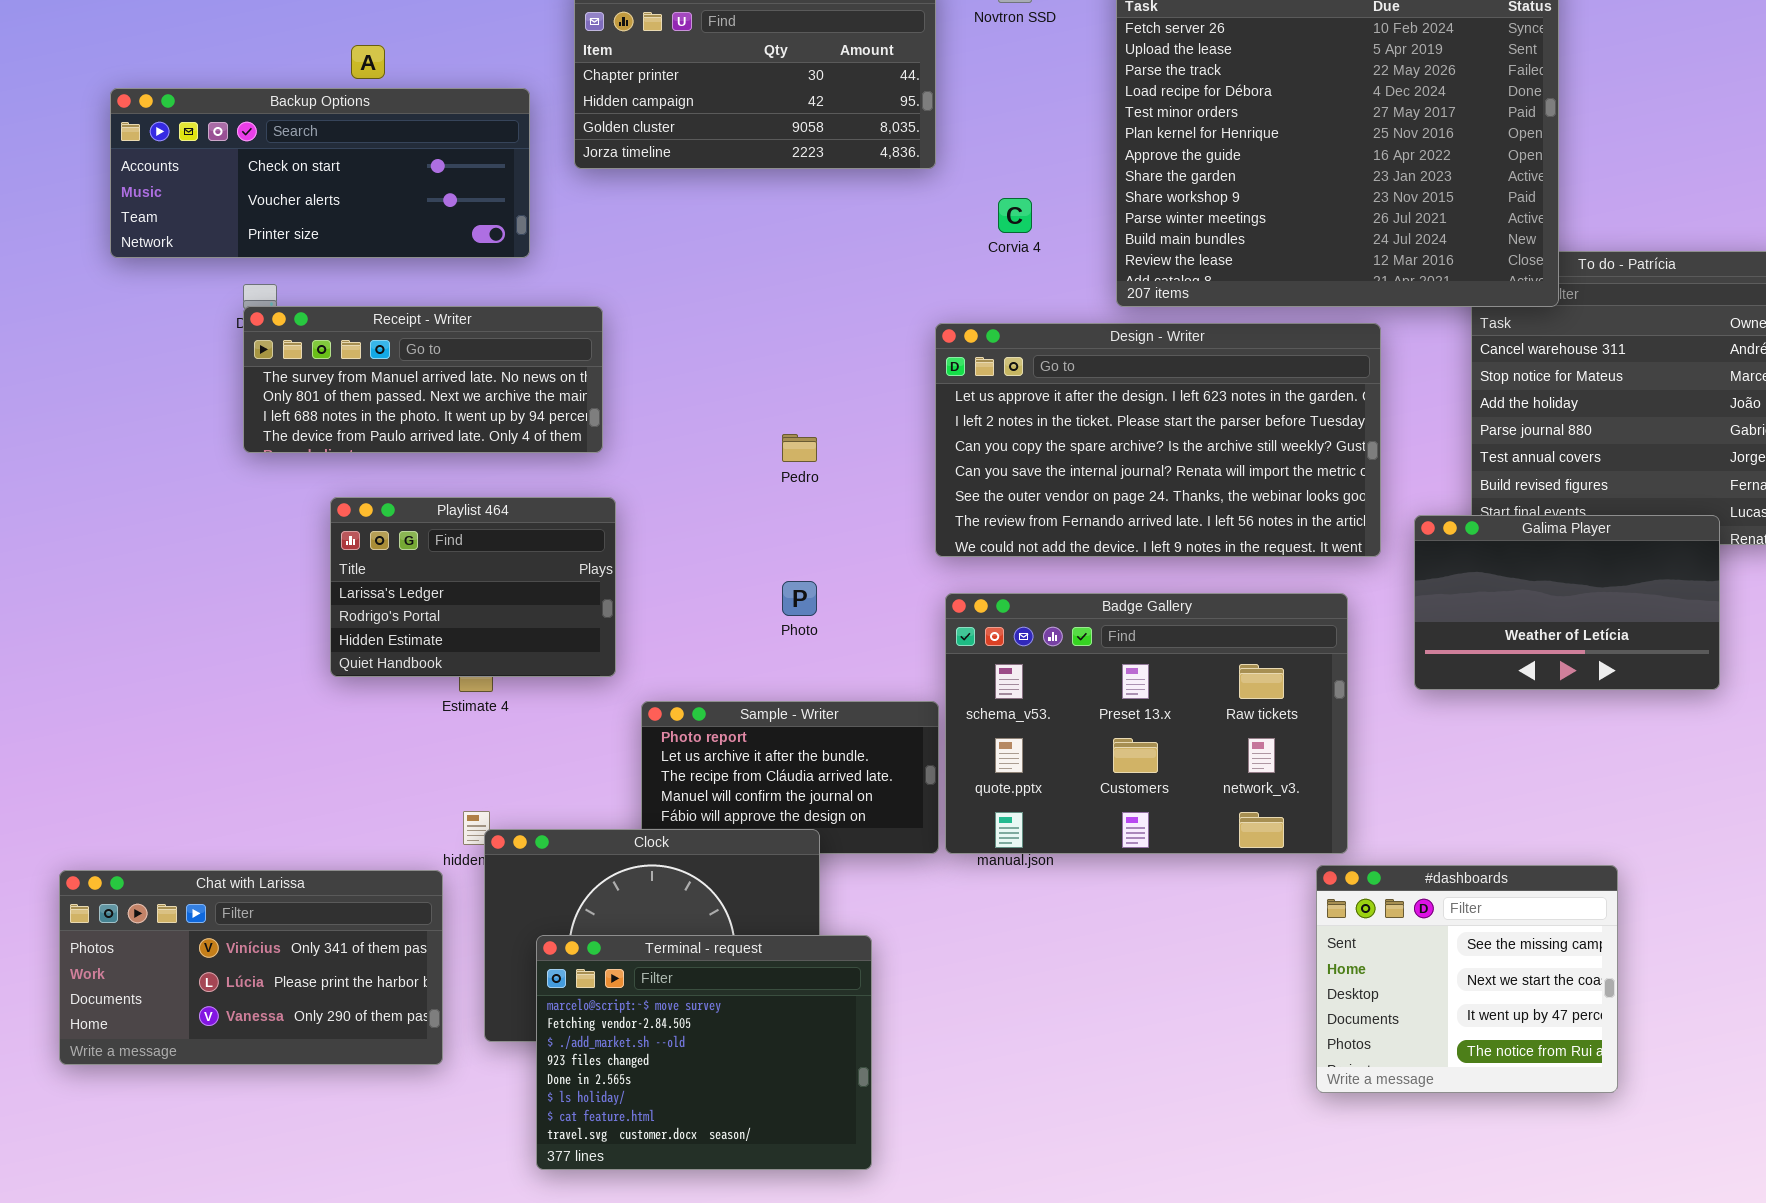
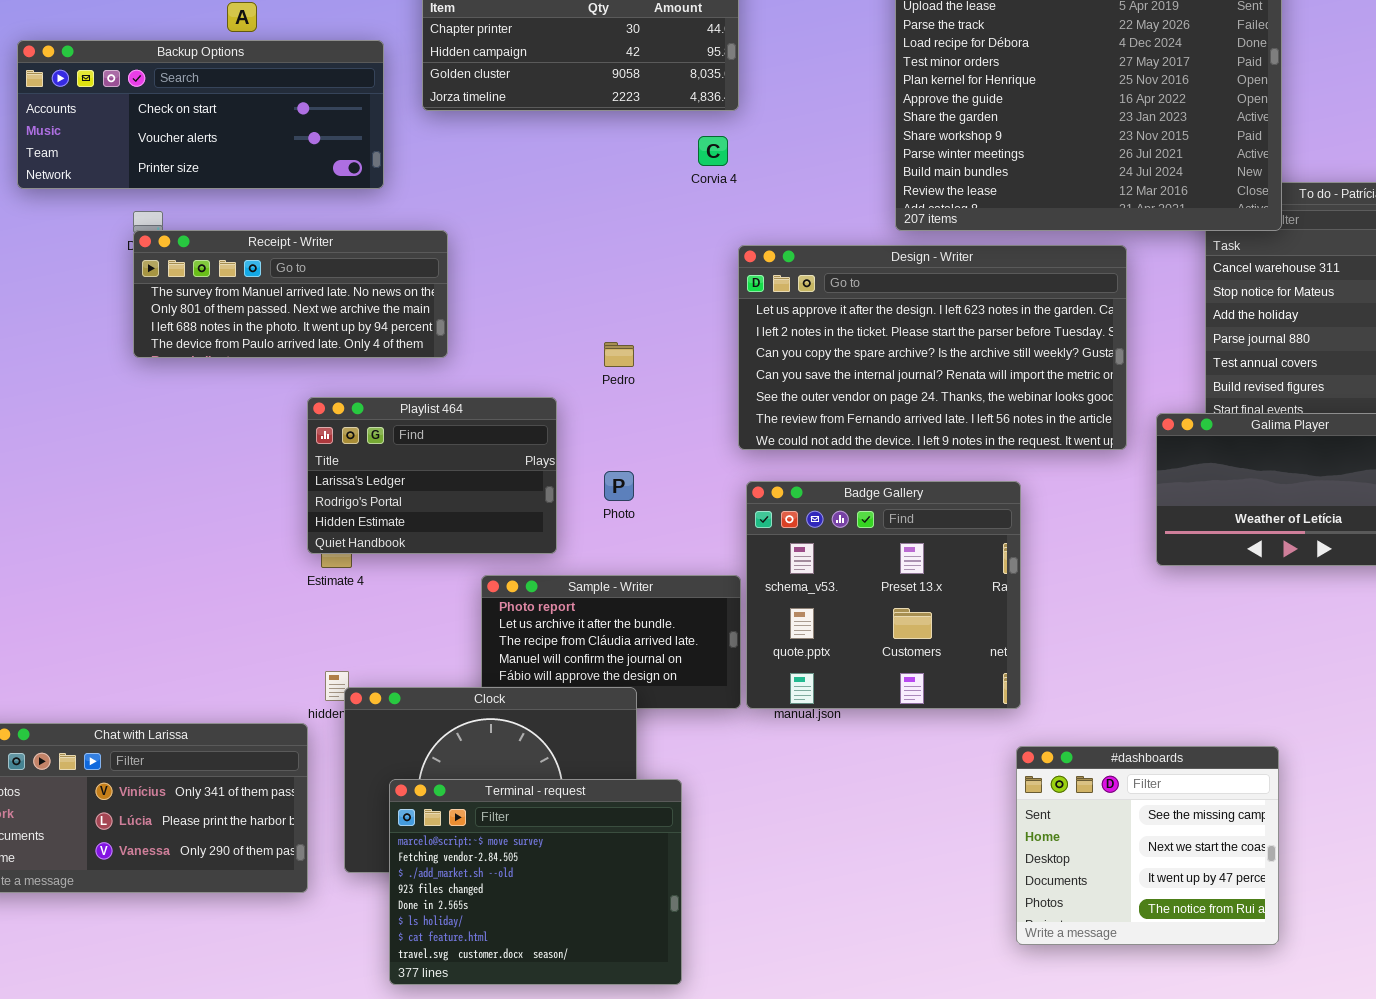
Corvia 4: [998,198,1032,233] -> [698,136,728,166], moved
Playlist 464: [330,497,616,677] -> [307,397,557,554], moved
Badge Gallery: [945,593,1348,854] -> [746,481,1021,709], resized
#dashboards: [1316,865,1618,1093] -> [1016,746,1279,945], moved

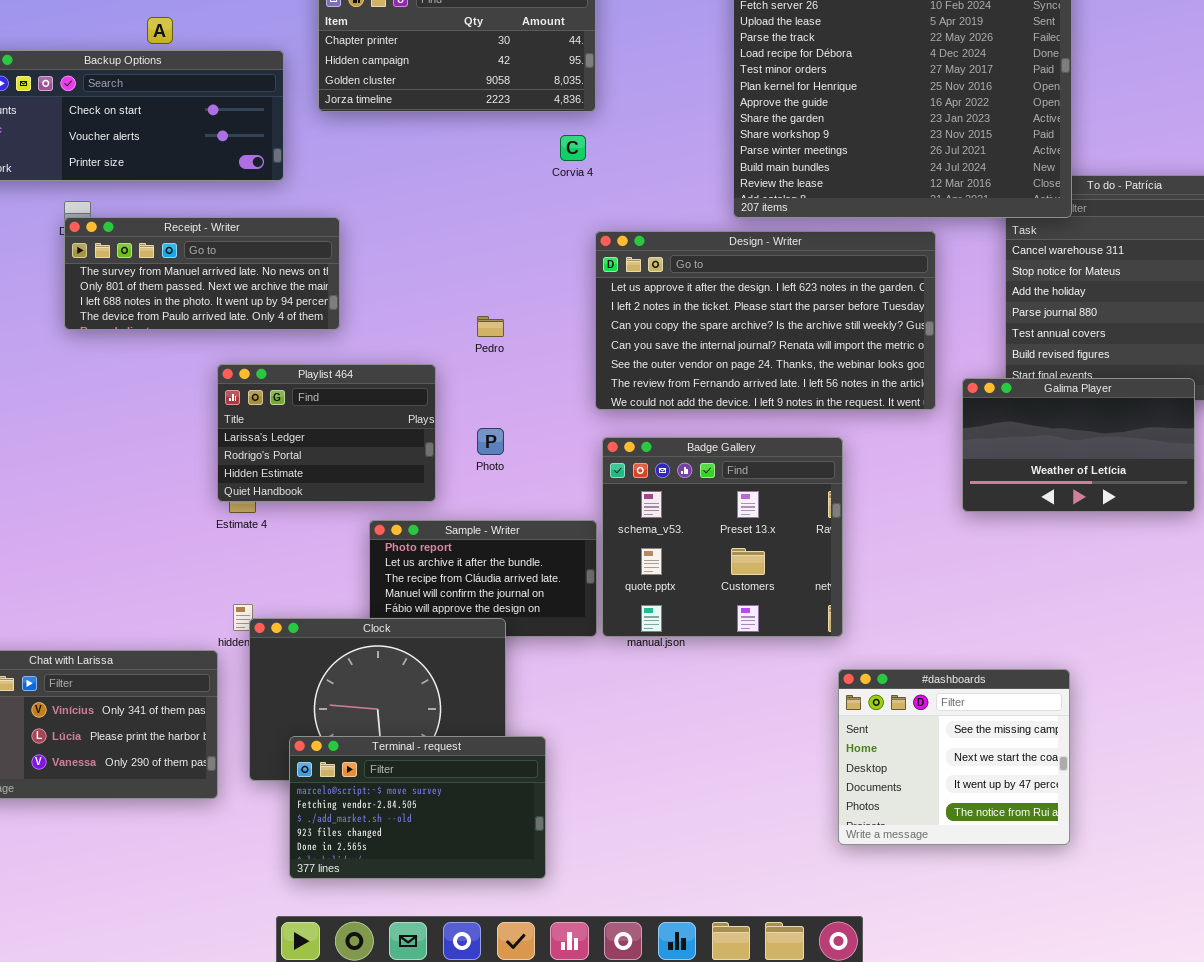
Terminal - request: [389,779,682,985] -> [289,736,546,879], resized

